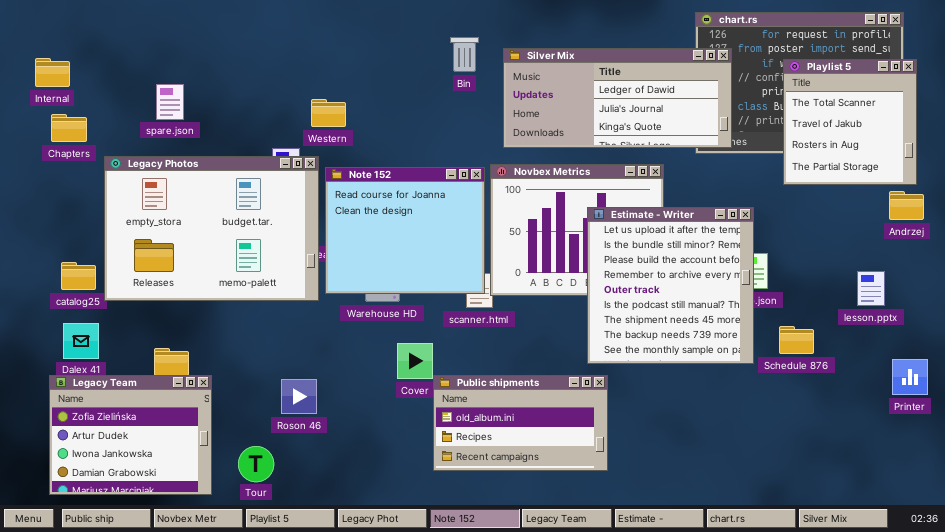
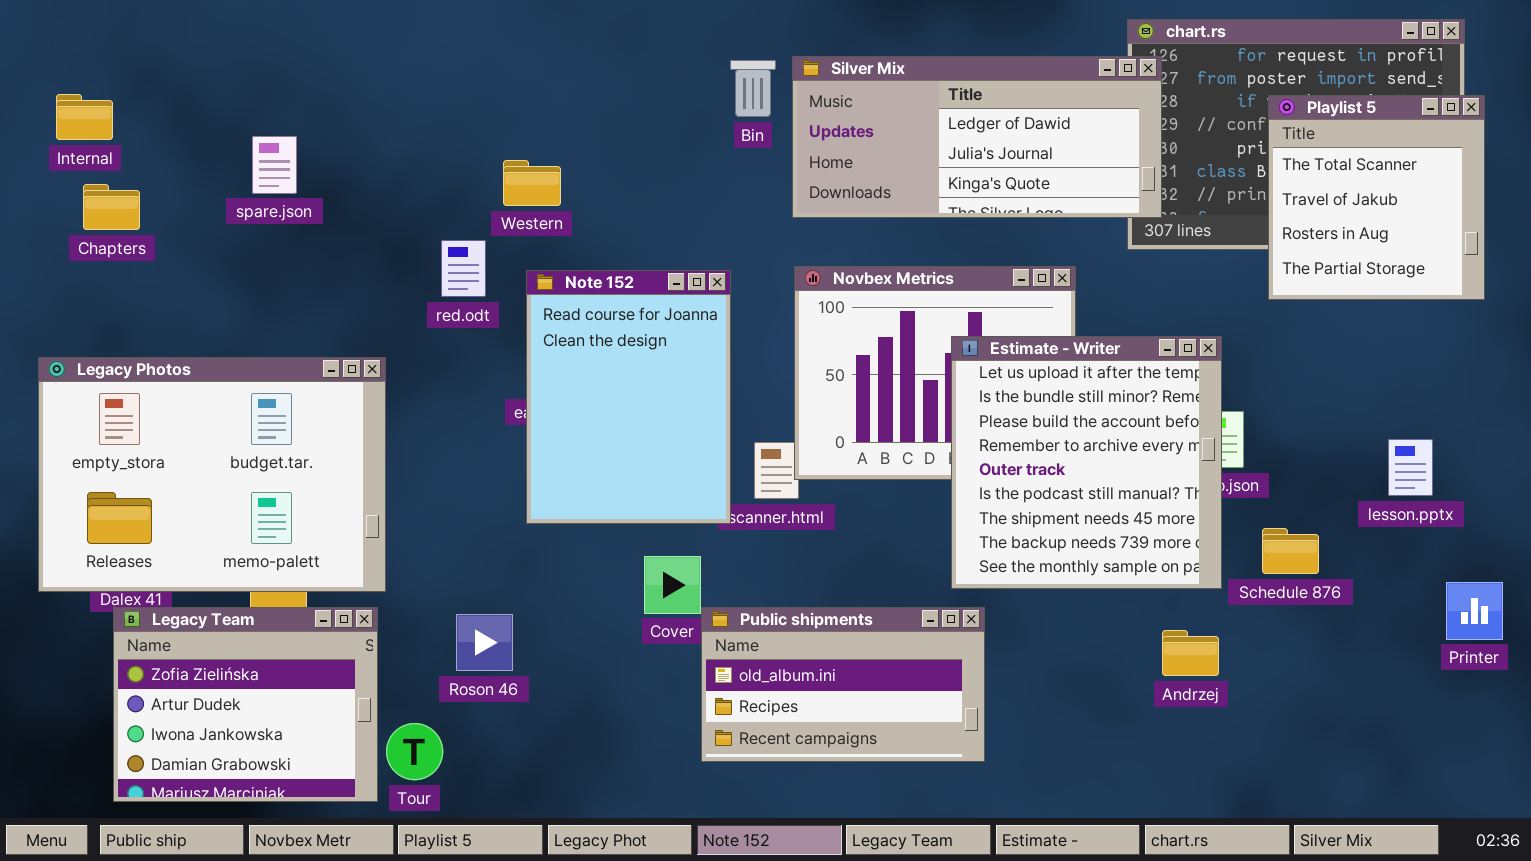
Silver Mix: [503,48,732,148] -> [792,56,1162,218], moved
Legacy Photos: [104,156,319,301] -> [38,357,386,592], moved
Note 152: [325,167,485,294] -> [526,270,731,524], resized
Andrzej: [889,191,924,220] -> [1162,630,1219,676], moved
Legacy Team: [49,375,212,495] -> [113,607,378,802], moved

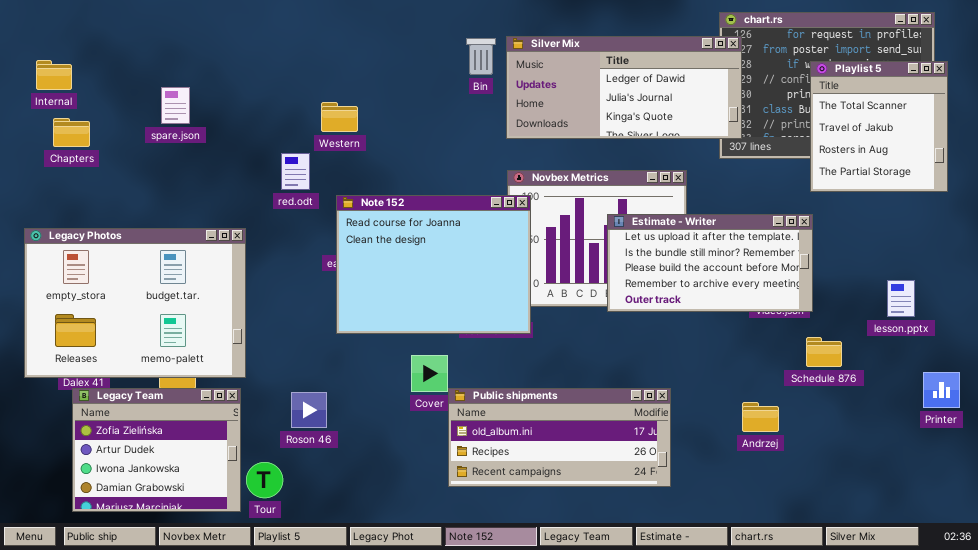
Note 152: [526,270,731,524] -> [336,195,531,334], resized
Estimate - Writer: [951,336,1222,589] -> [607,214,813,312], resized
Public shipments: [701,607,985,762] -> [448,388,671,487], resized

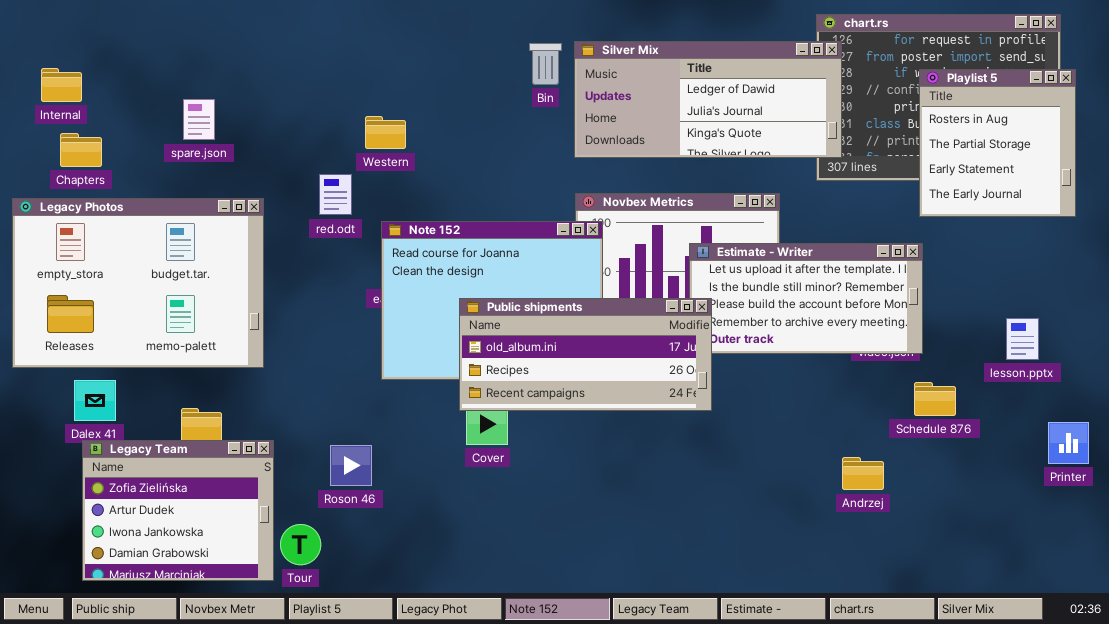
Playlist 5: [810,61,948,192] -> [919,69,1076,217], scrolled down 2 rows
Legacy Photos: [24,228,246,378] -> [12,198,264,368], moved
Public shipments: [448,388,671,487] -> [459,298,712,411], moved

